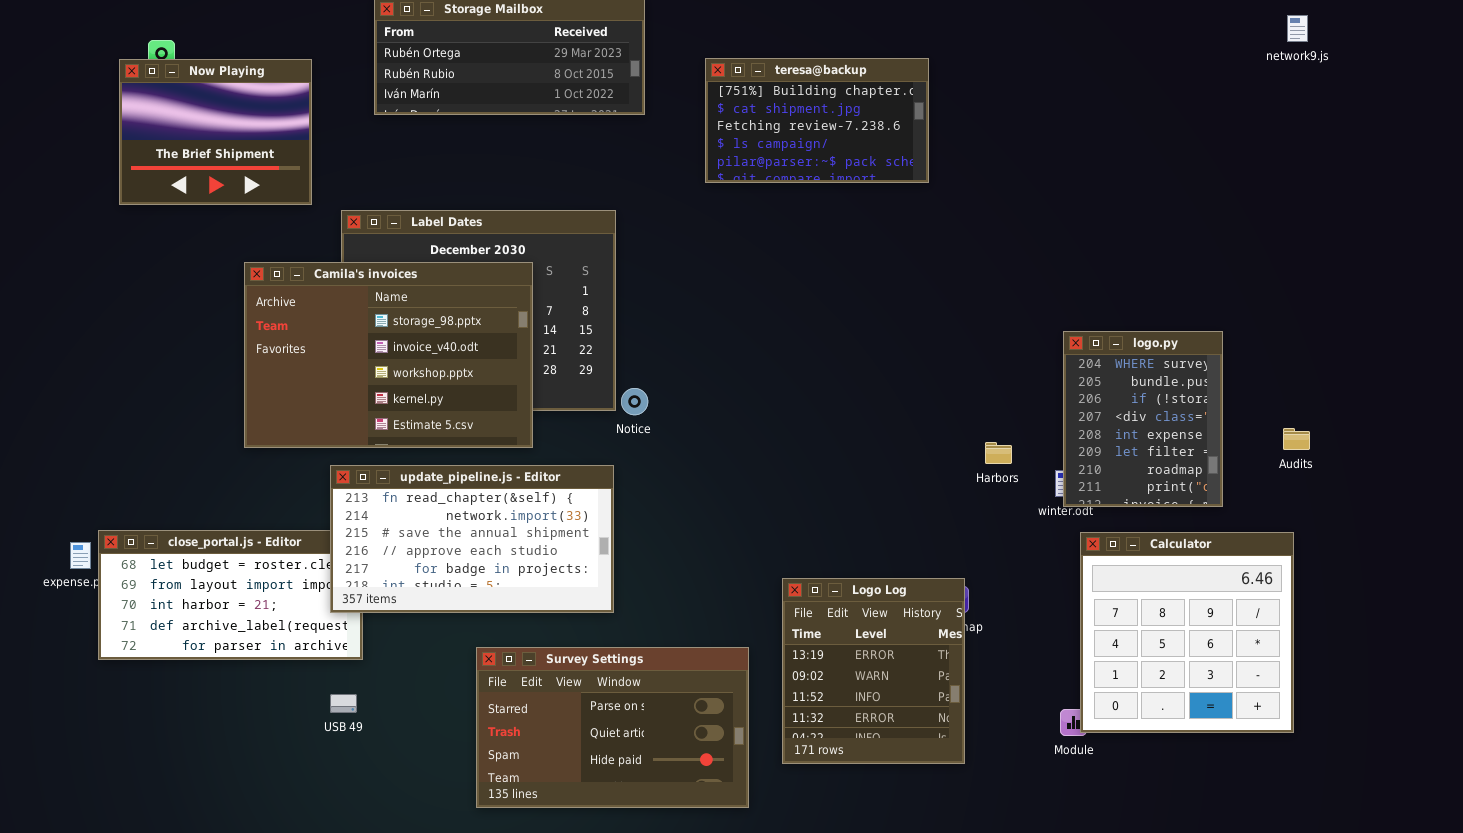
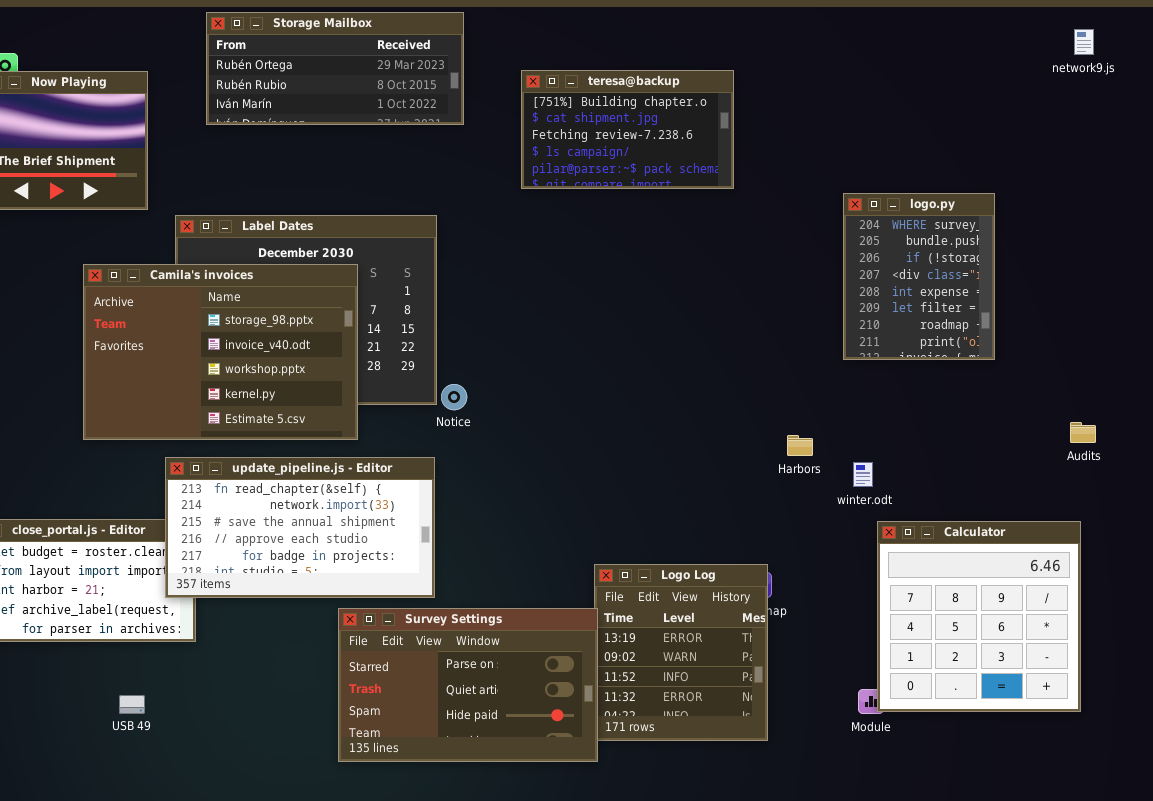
logo.py: [1063,331,1223,507] -> [843,193,995,360], moved
Survey Settings: [476,647,749,808] -> [338,608,598,762], moved
USB 49: [330,694,357,713] -> [119,695,145,714], moved

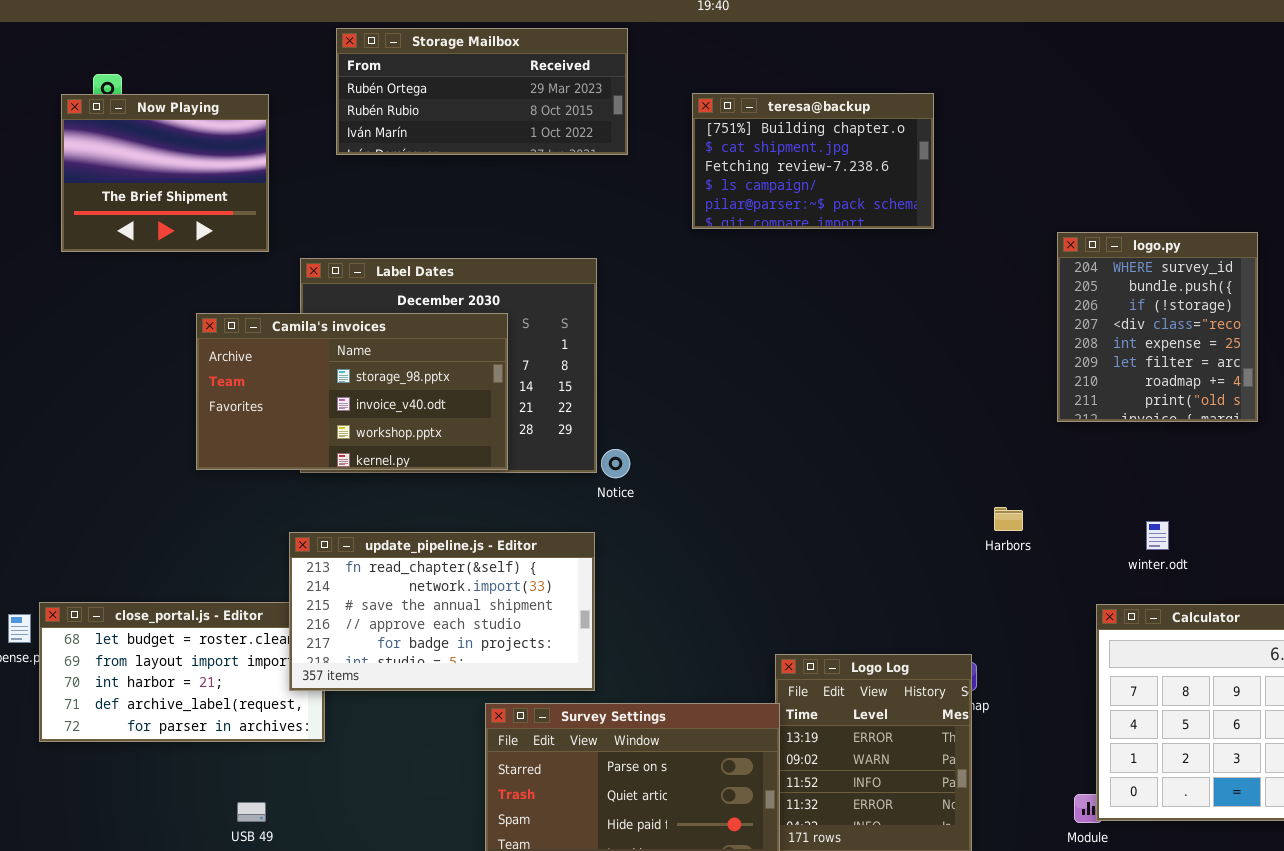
logo.py: [843,193,995,360] -> [1057,232,1258,422], resized
Camila's invoices: [83,264,358,440] -> [196,313,508,470], resized
winter.odt: [853,462,873,487] -> [1146,521,1169,550], moved

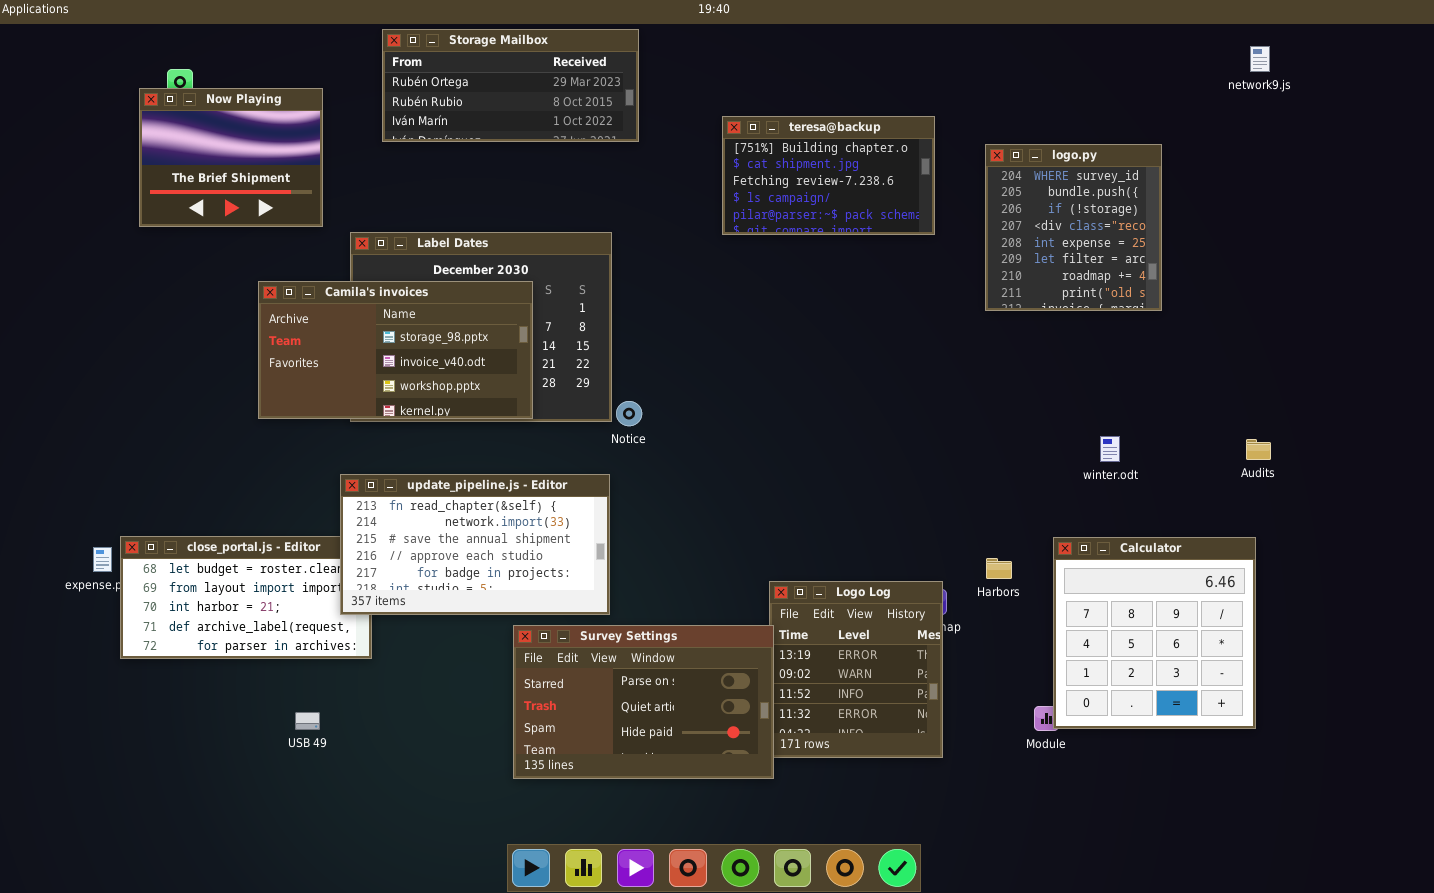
teresa@backup: [692,93,934,229] -> [722,116,935,235], moved
logo.py: [1057,232,1258,422] -> [985,144,1162,311], moved
Harbors: [994,507,1023,531] -> [986,558,1012,579], moved
winter.odt: [1146,521,1169,550] -> [1100,436,1120,462], moved

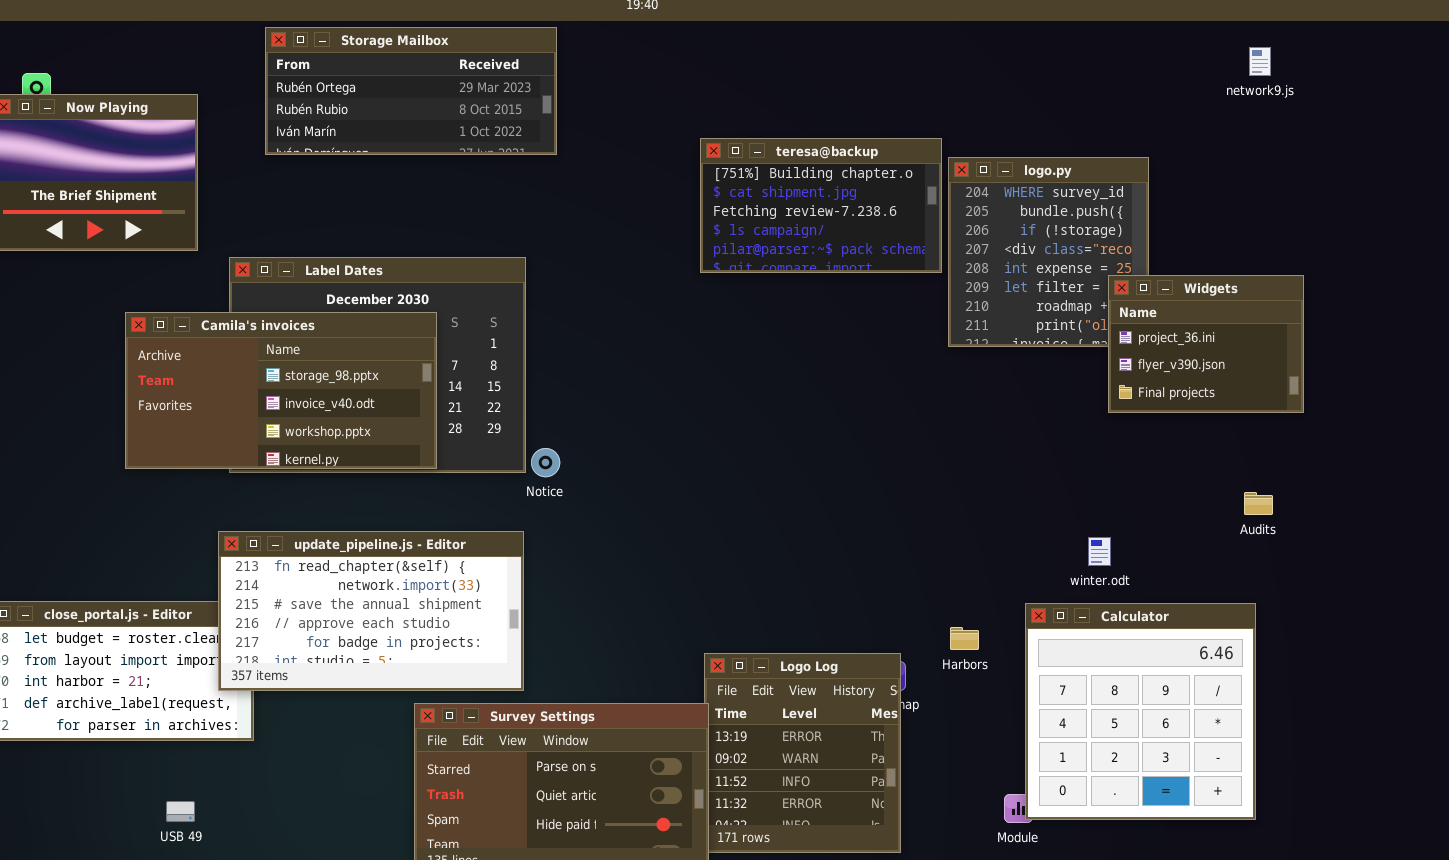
teresa@backup: [722,116,935,235] -> [700,138,942,273], moved
Widgets: none -> [1108,275,1304,413], opened
winter.odt: [1100,436,1120,462] -> [1088,537,1111,566], moved

